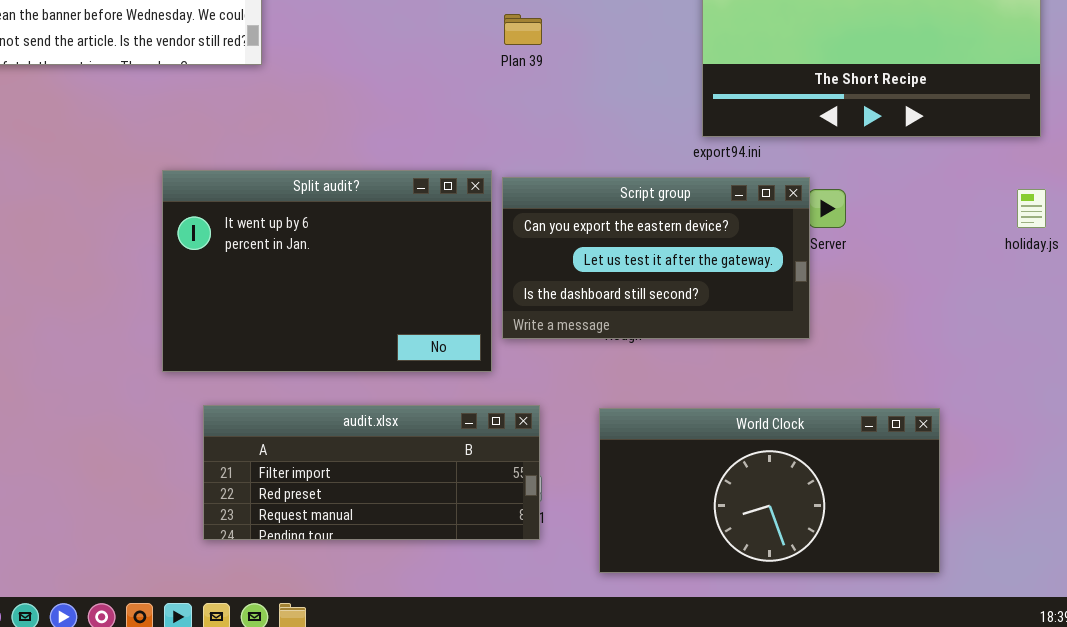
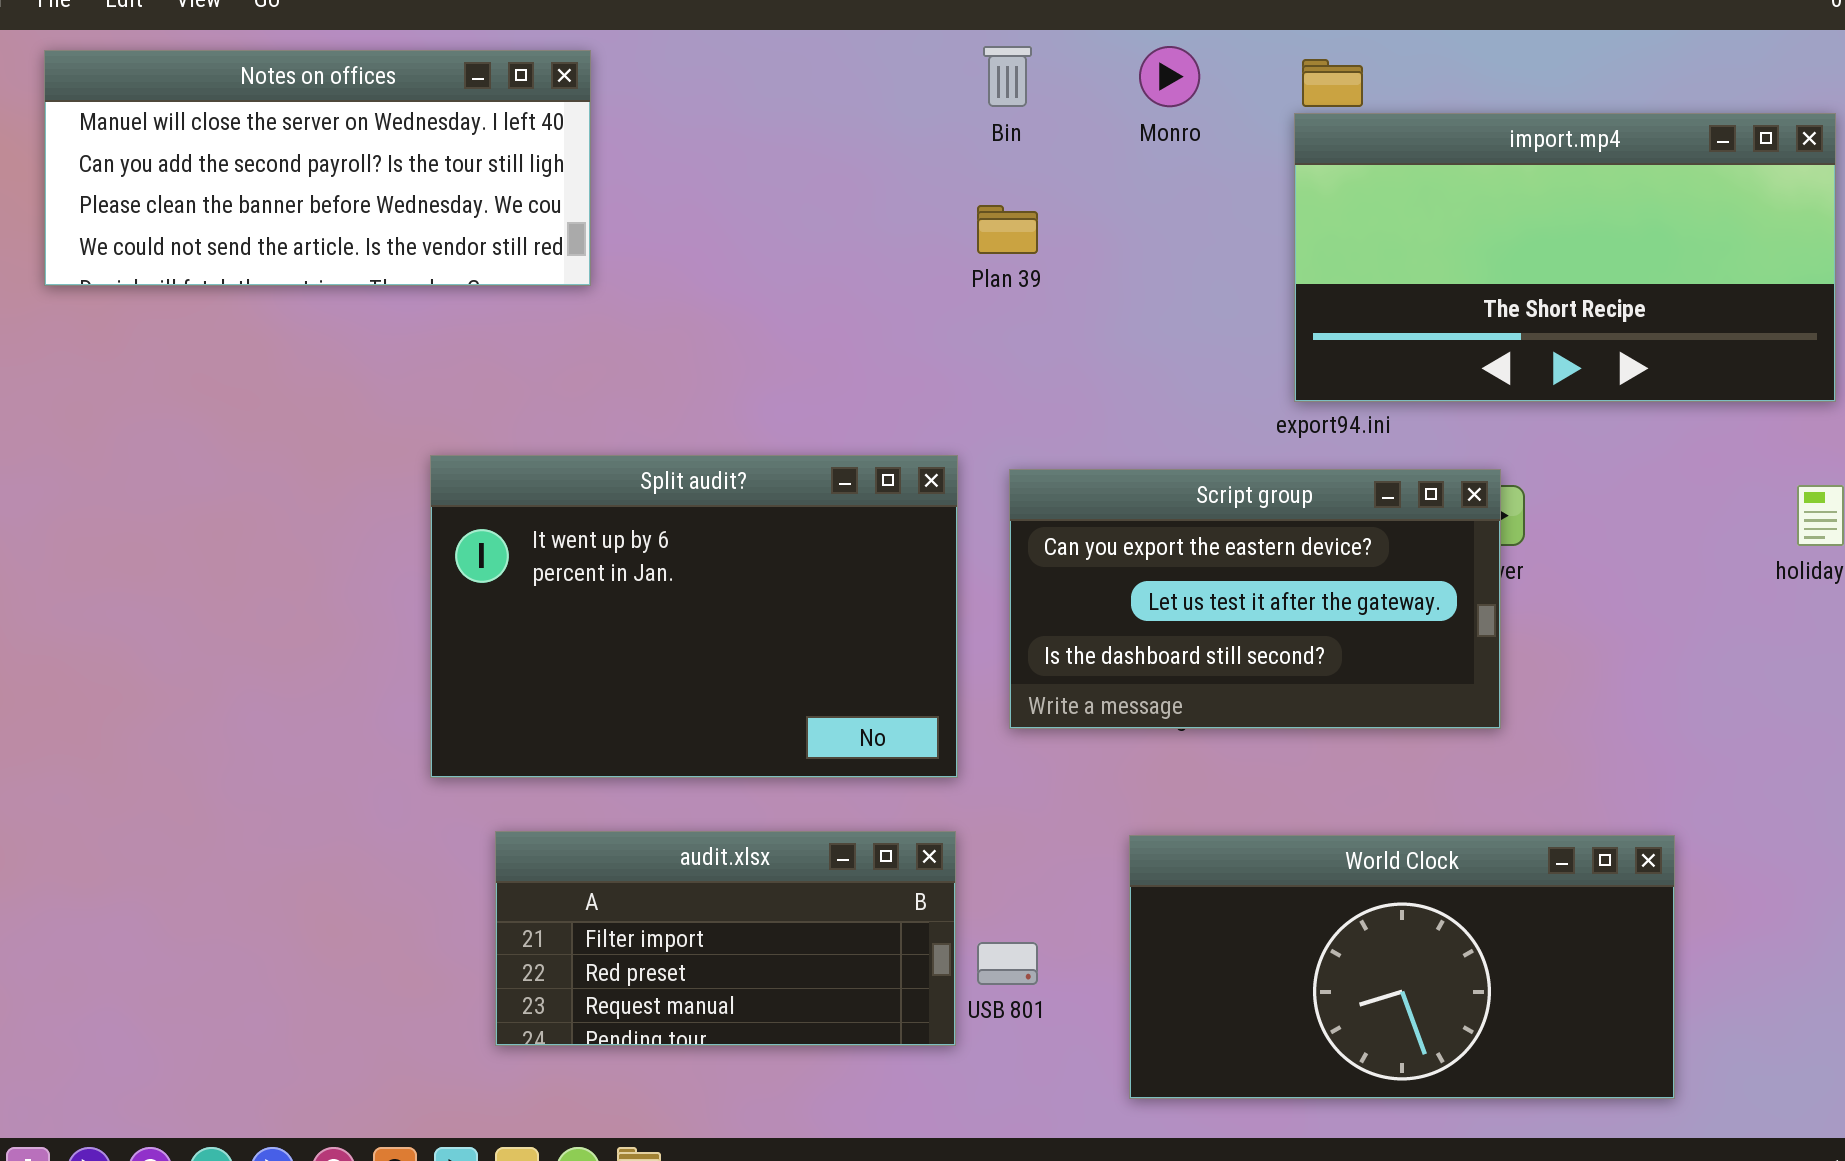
Script group: [502,177,810,339] -> [1009,469,1501,729], moved
audit.xlsx: [203,405,540,540] -> [495,831,956,1046], resized

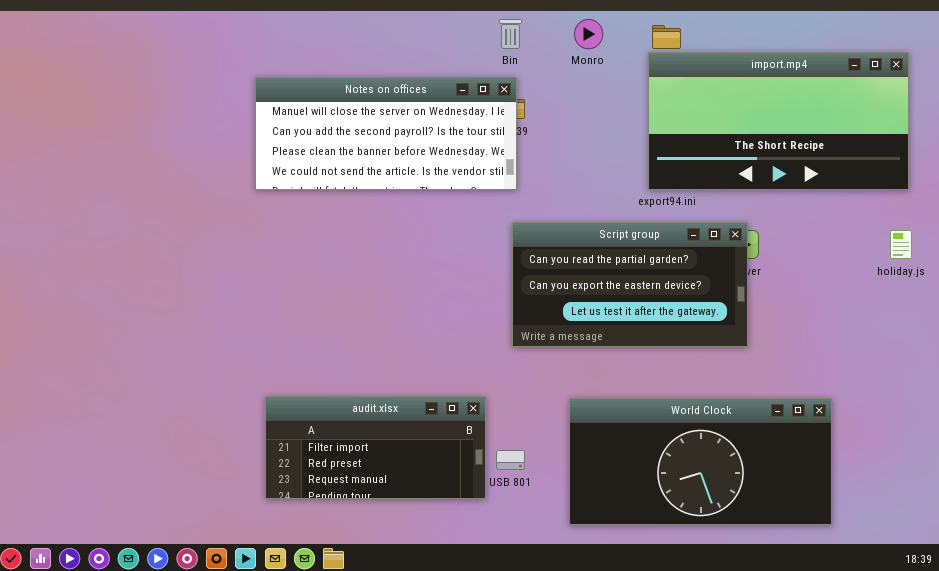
Notes on offices: [44,50,591,286] -> [255,77,517,190], moved
Split audit?: [430,455,958,778] -> none, closed
Script group: [1009,469,1501,729] -> [512,222,748,347], scrolled up 1 row

